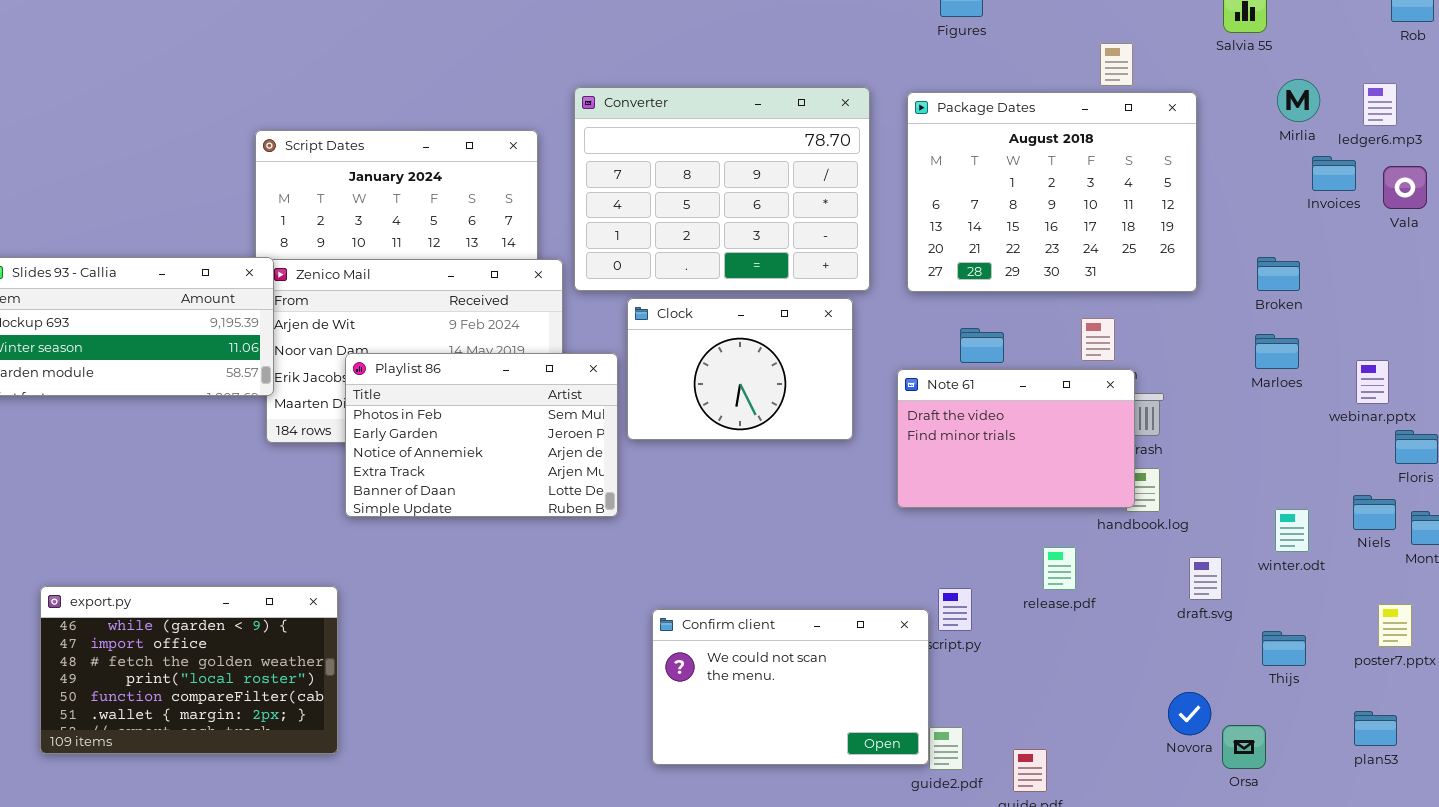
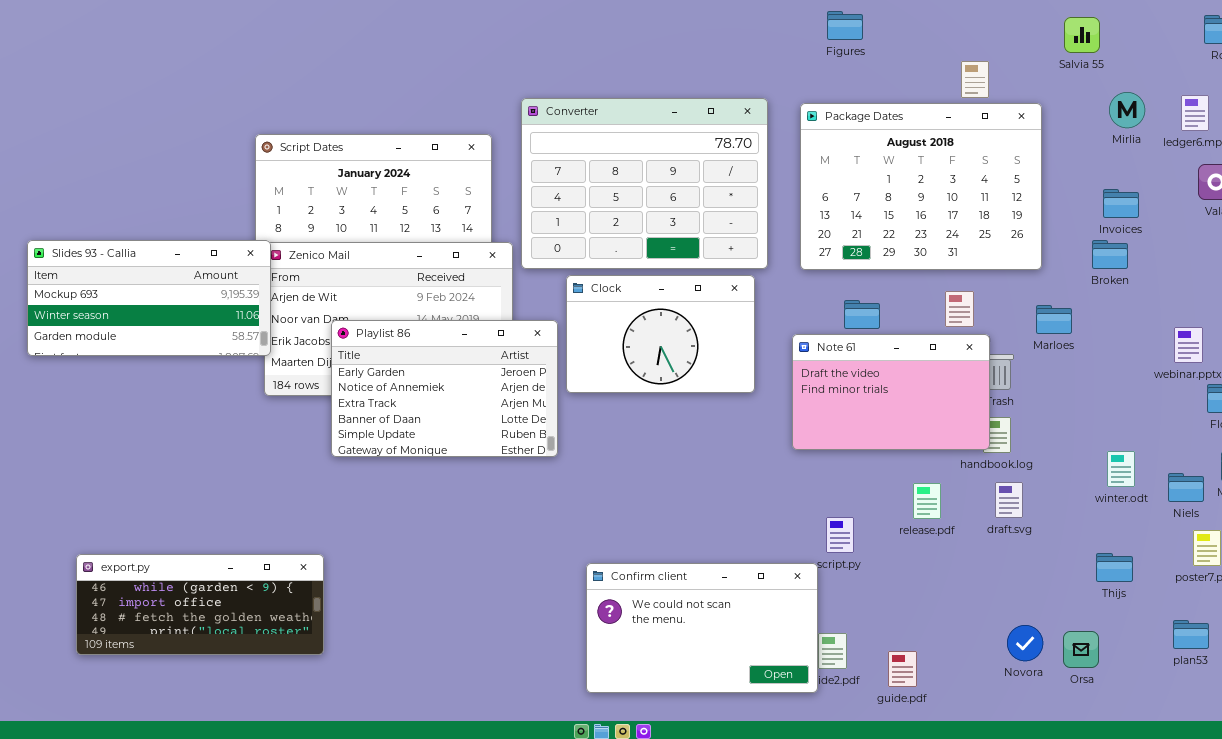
Invoices: [1312,156,1356,191] -> [1103,189,1139,218], moved
Marloes: [1255,334,1299,369] -> [1036,305,1072,334], moved
Playlist 86: [345,353,618,517] -> [331,320,558,457], scrolled down 1 row
Niels: [1353,495,1396,530] -> [1168,473,1204,502], moved
draft.svg: [1189,557,1222,600] -> [995,482,1023,518], moved
export.py: [40,586,338,754] -> [76,554,324,655], resized
Confirm client: [652,609,929,765] -> [586,563,818,693], moved
Novora: [1168,692,1211,735] -> [1007,625,1043,661], moved

